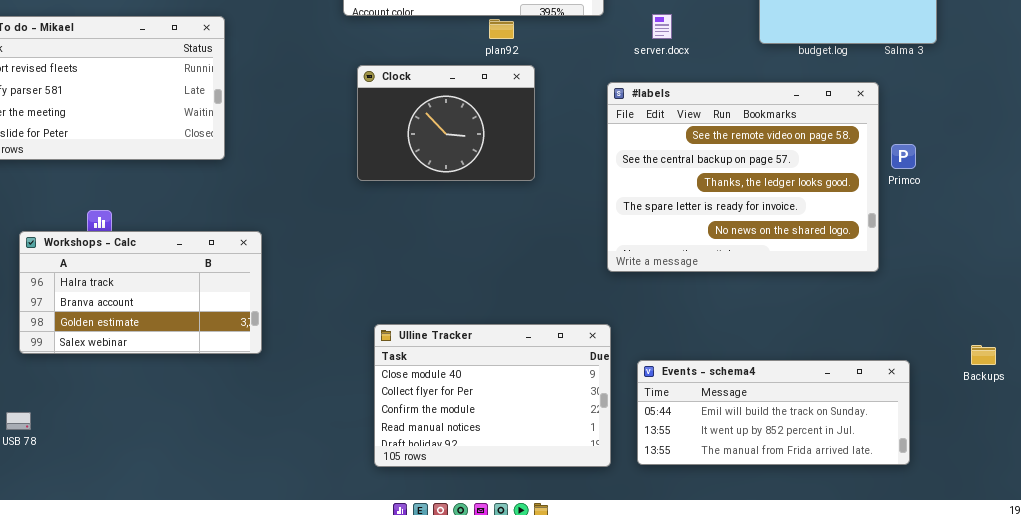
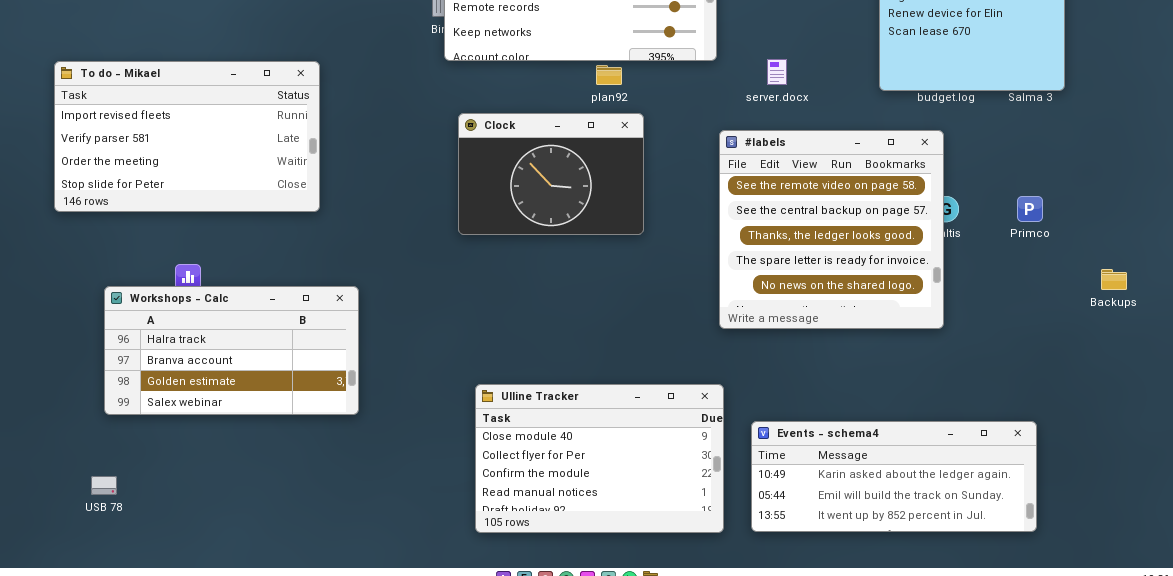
#labels: [607,82,879,272] -> [719,130,944,329], resized
Backups: [971,345,996,365] -> [1101,269,1127,290], moved
Events - schema4: [637,360,910,465] -> [751,421,1037,532], scrolled up 1 row

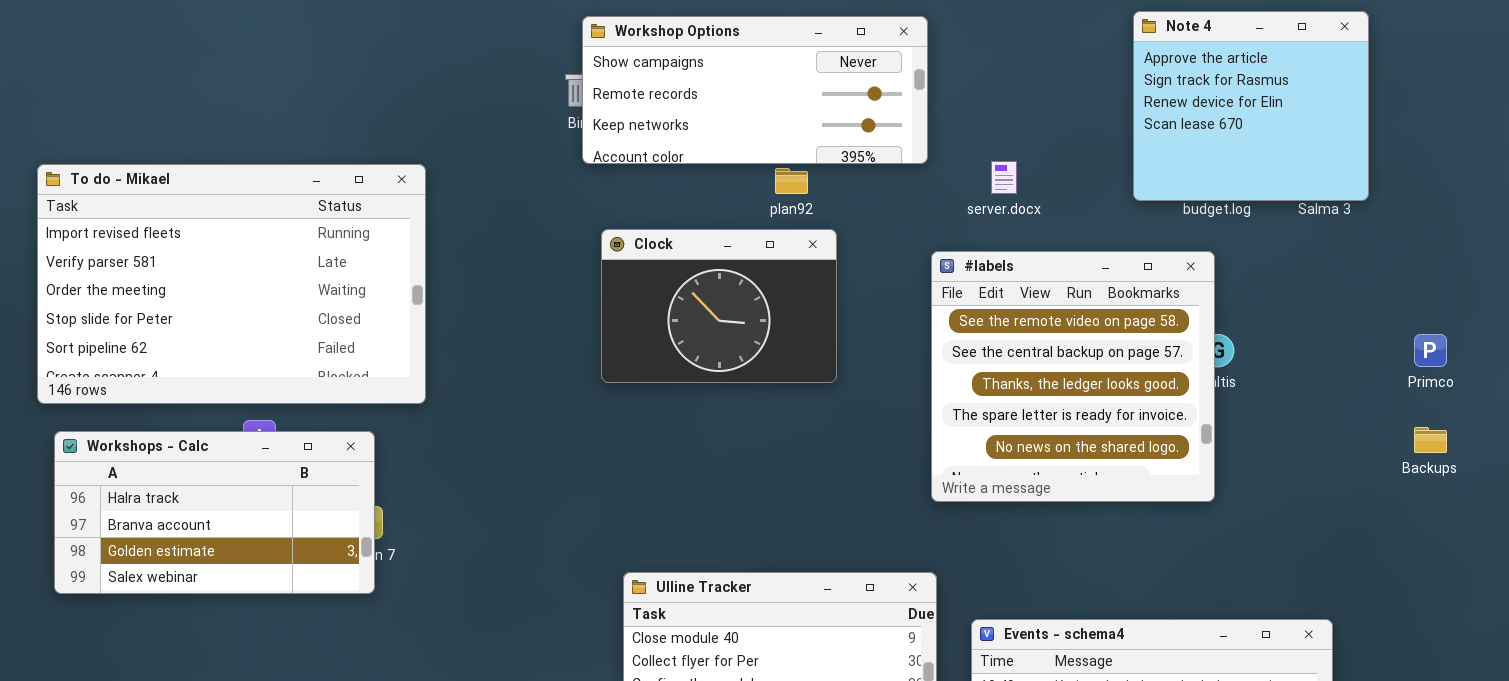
To do - Mikael: [54,61,320,212] -> [37,164,426,404], resized
Primco: [1017,196,1043,222] -> [1414,334,1447,367], moved
Workshops - Calc: [104,286,359,415] -> [54,431,375,594], moved

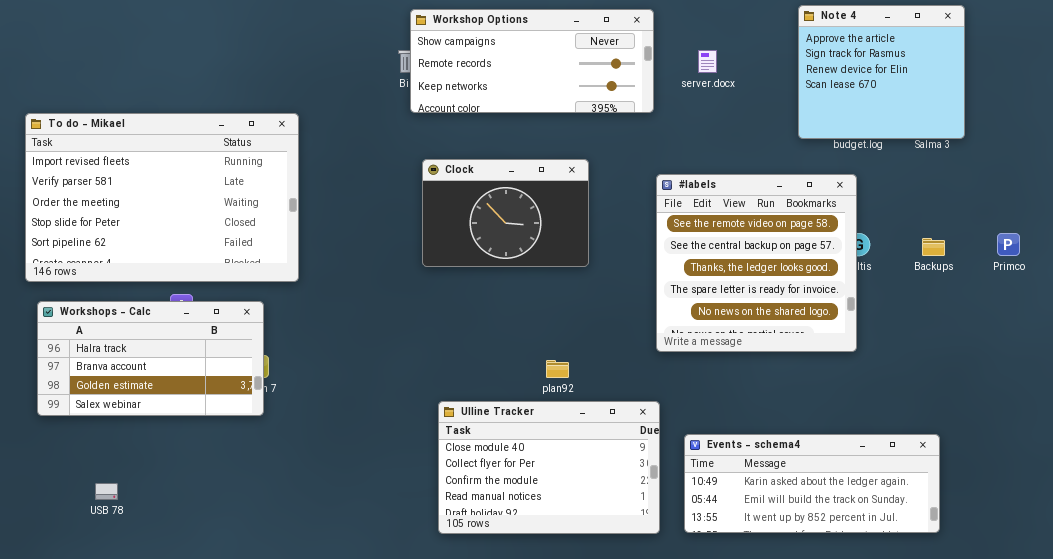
server.docx: [991,161,1017,194] -> [698,50,717,73], moved
plan92: [775,168,808,194] -> [546,360,569,378], moved
Backups: [1414,427,1447,453] -> [922,238,945,256], moved

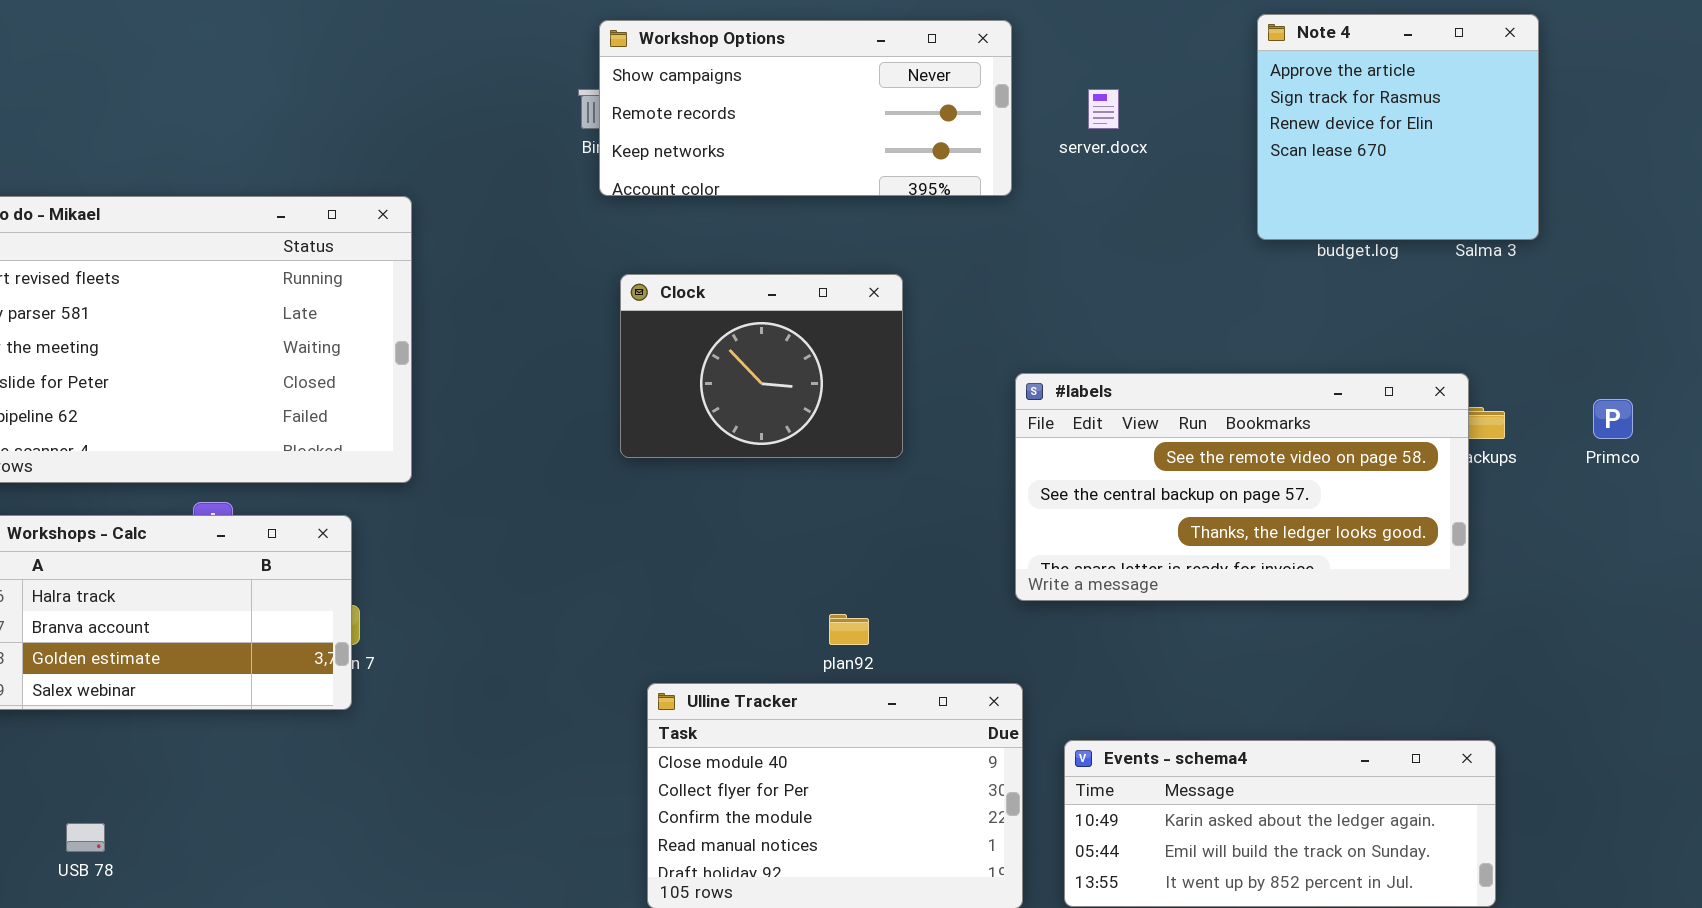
#labels: [656,174,857,352] -> [1015,373,1469,601], resized

